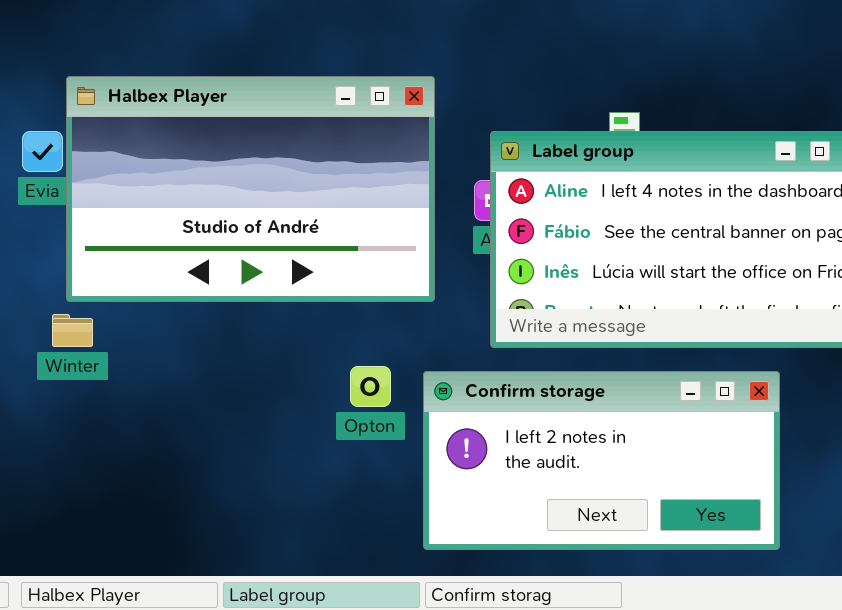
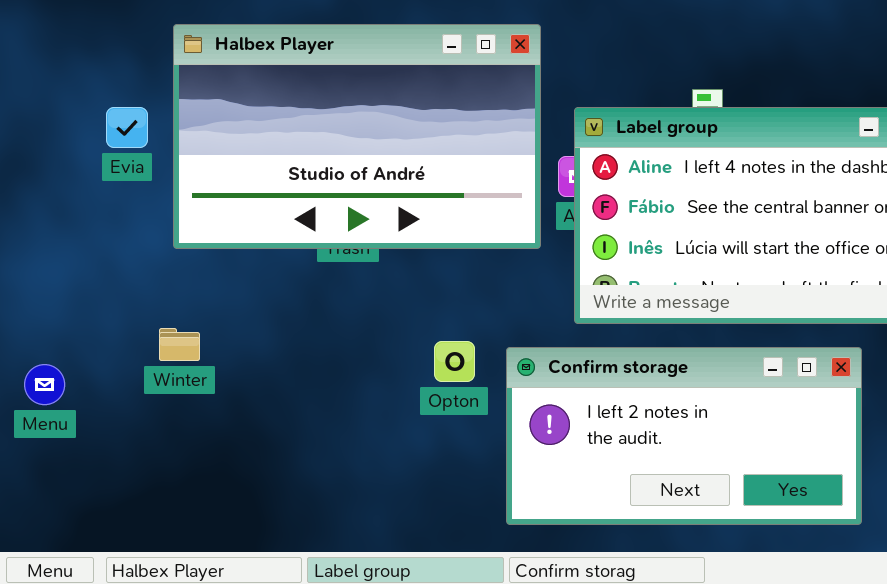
Halbex Player: [66,76,435,302] -> [173,24,541,249], moved
Winter: [52,314,93,347] -> [159,328,200,361], moved

